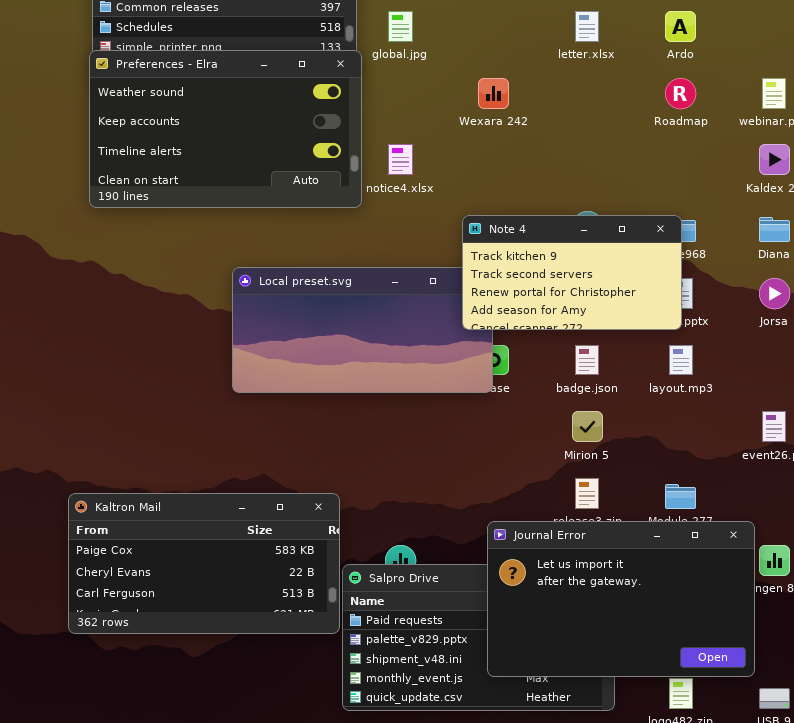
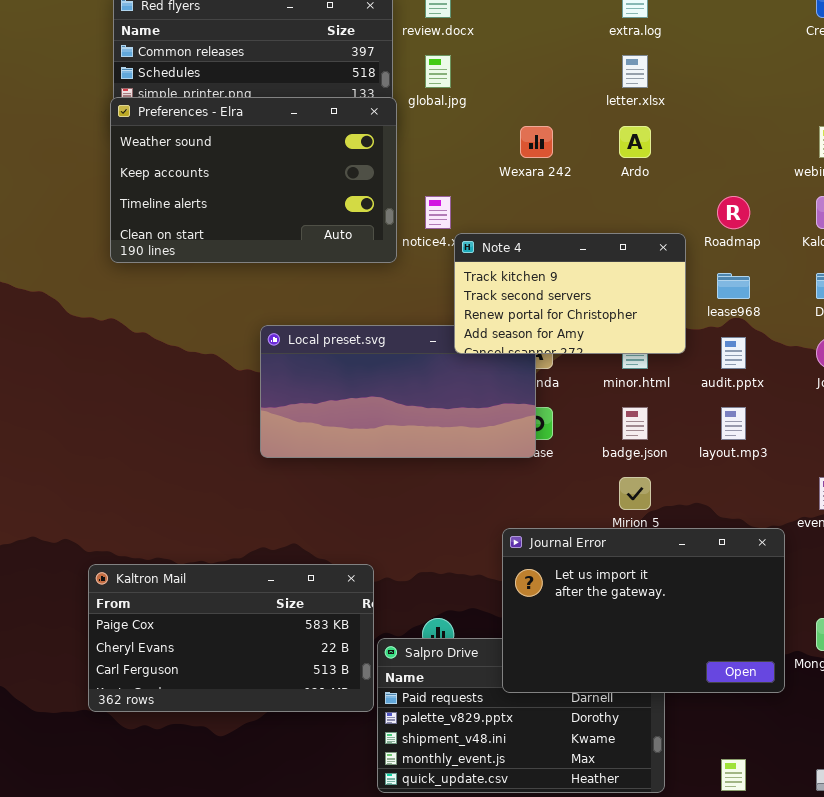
Ardo: [665,11,696,42] -> [619,126,651,158], moved
Roadmap: [665,78,696,109] -> [717,196,750,229], moved
Note 4: [462,215,682,330] -> [454,233,686,354], moved
Journal Error: [487,521,755,677] -> [502,528,785,693], moved

